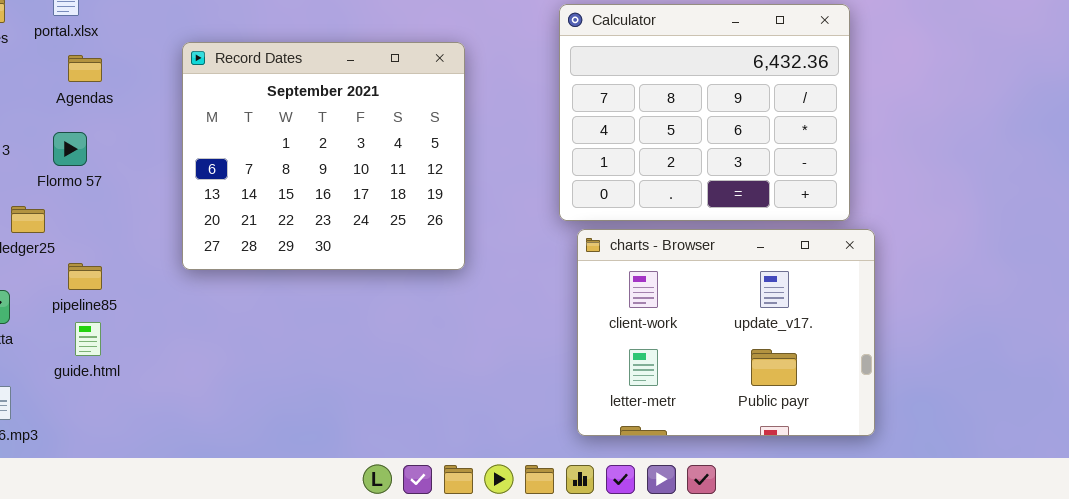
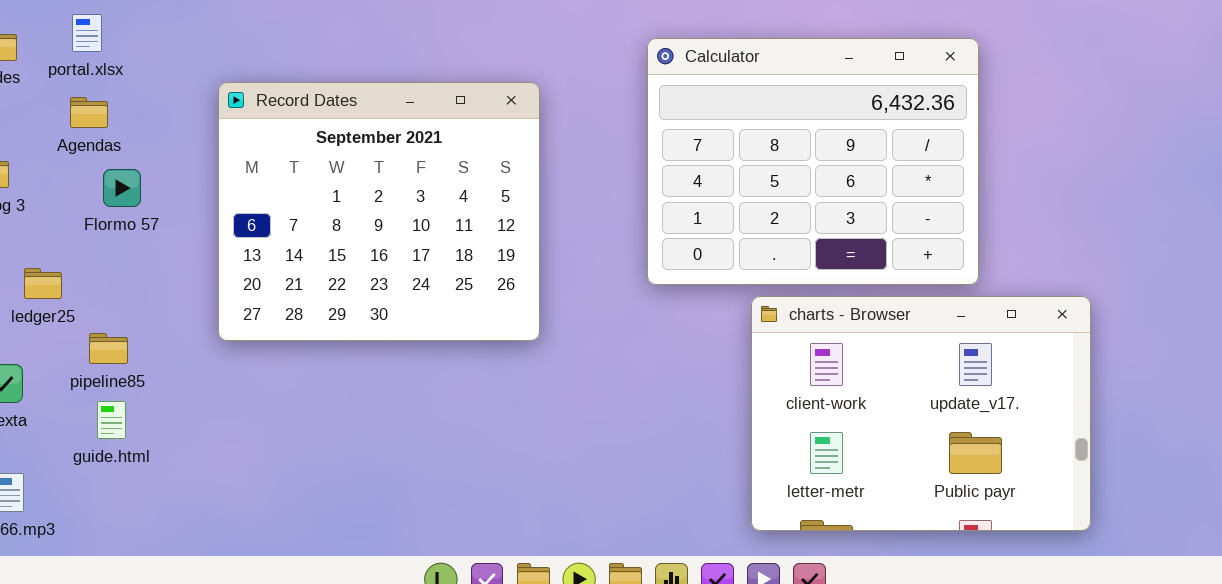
Agendas: [68,55,102,82] -> [70,97,108,128], moved
Flormo 57: [53,132,87,166] -> [103,169,141,207], moved
charts - Browser: [577,229,875,436] -> [751,296,1091,531], moved

